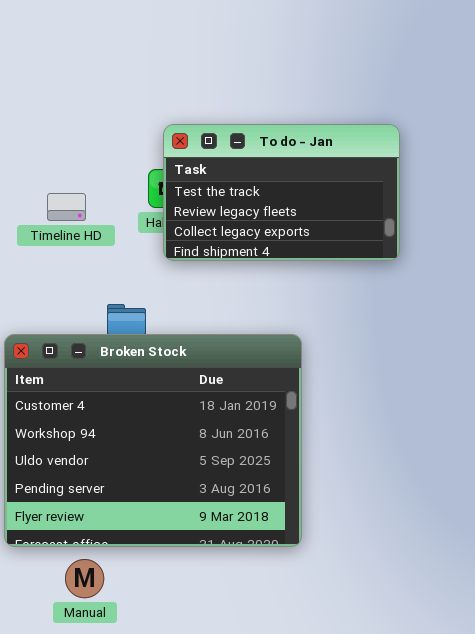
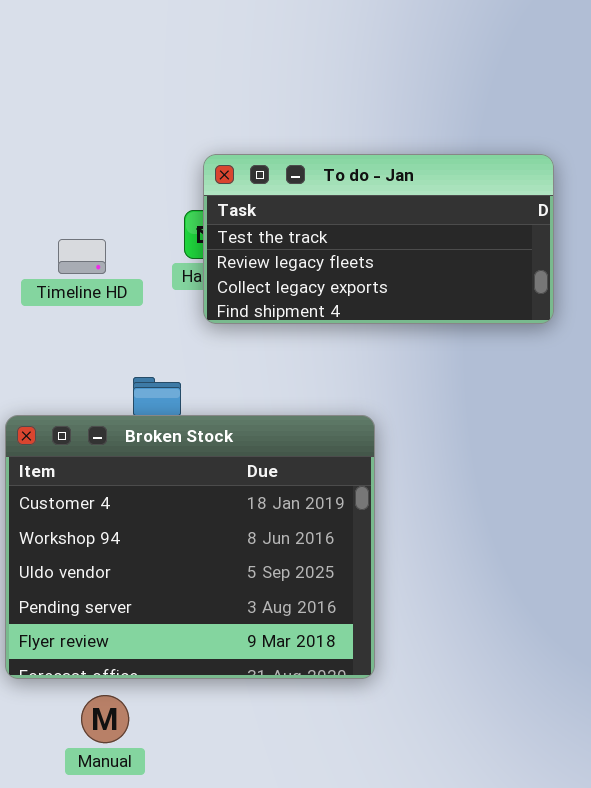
To do - Jan: [163,124,400,261] -> [203,154,554,324], resized

